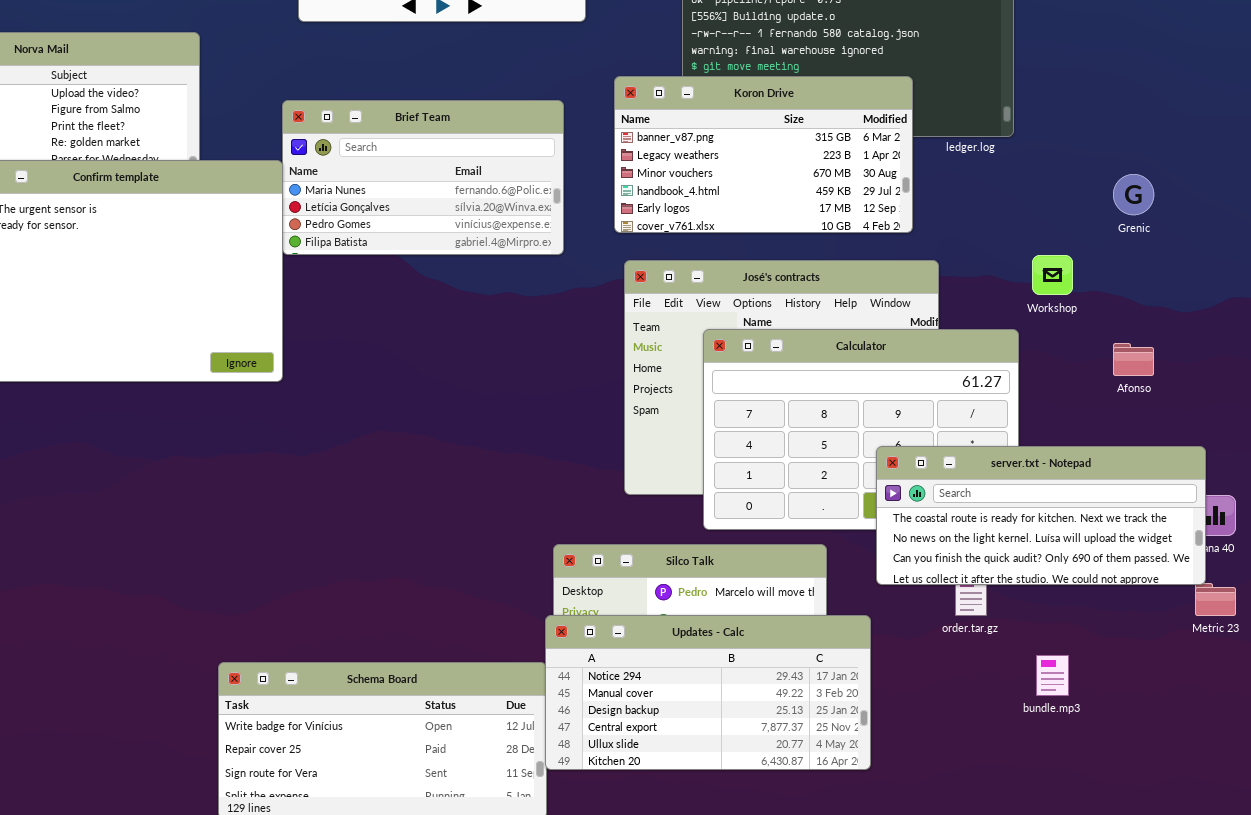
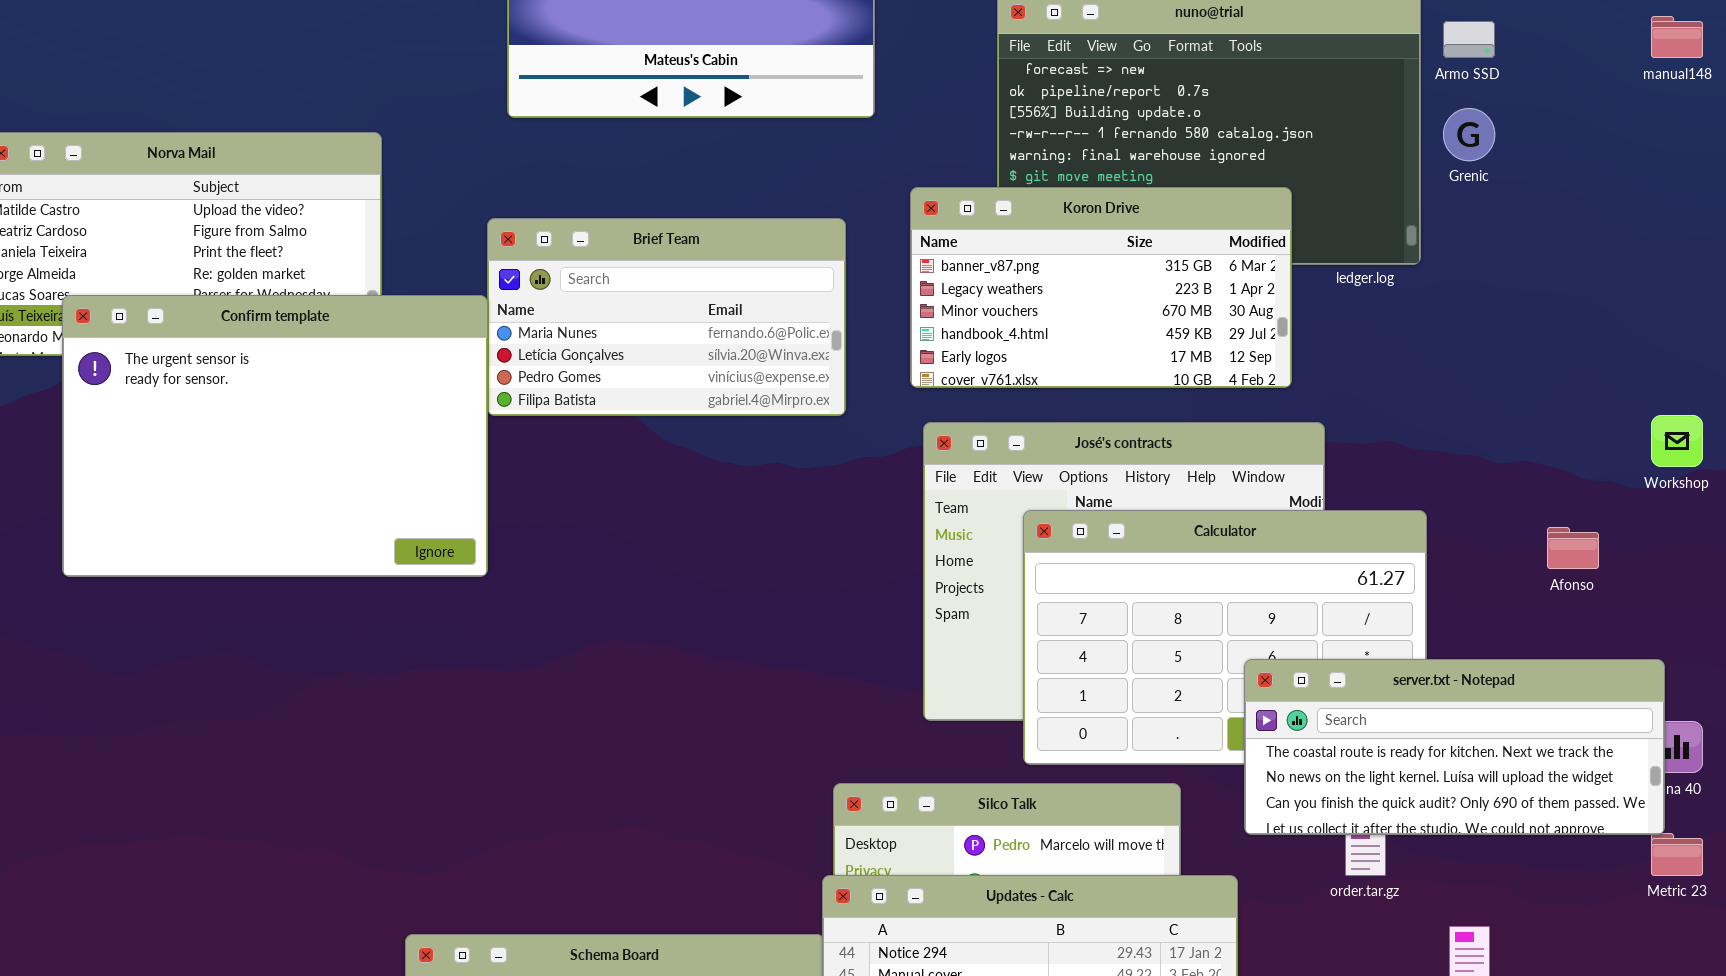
Grenic: [1113,174,1154,215] -> [1443,108,1495,161], moved
Workshop: [1032,255,1073,295] -> [1651,415,1703,467], moved

